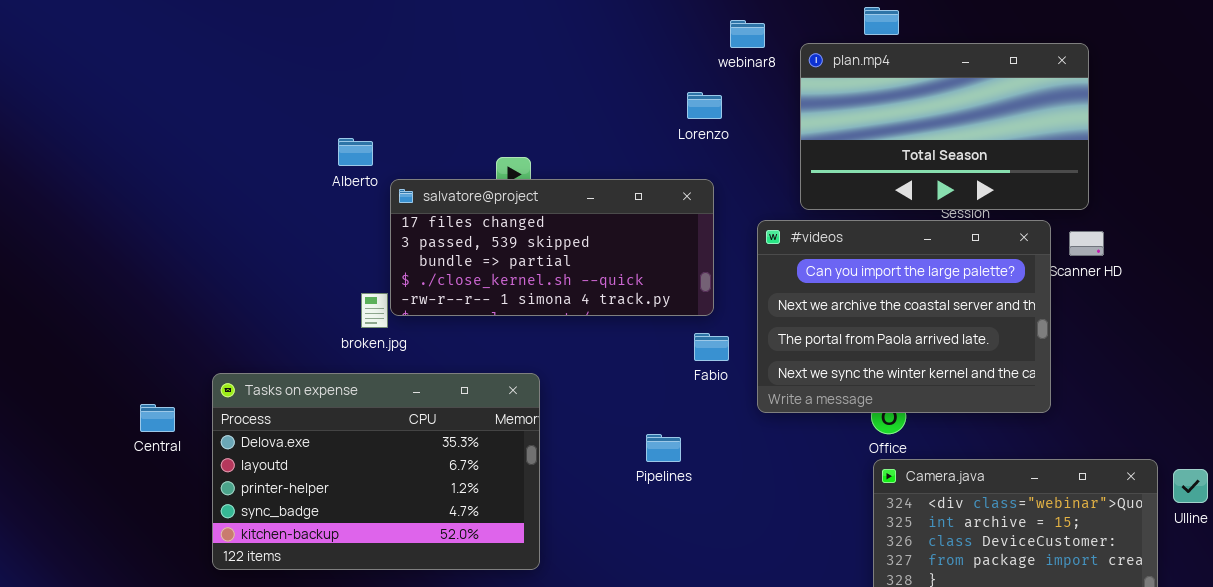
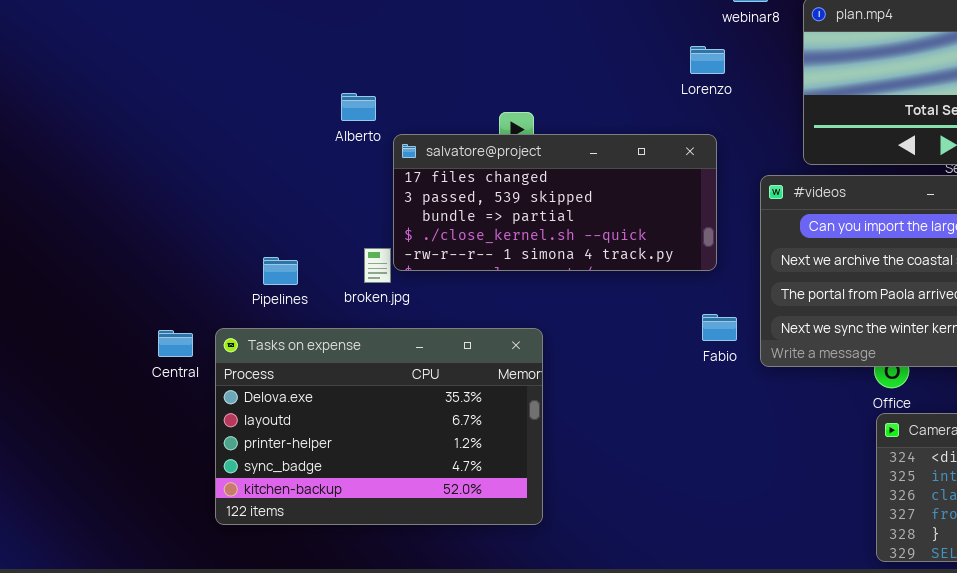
Fabio: [694,333,729,361] -> [702,314,737,341], moved
Central: [140,404,175,432] -> [158,330,193,357], moved
Pipelines: [646,434,681,462] -> [263,257,298,285], moved

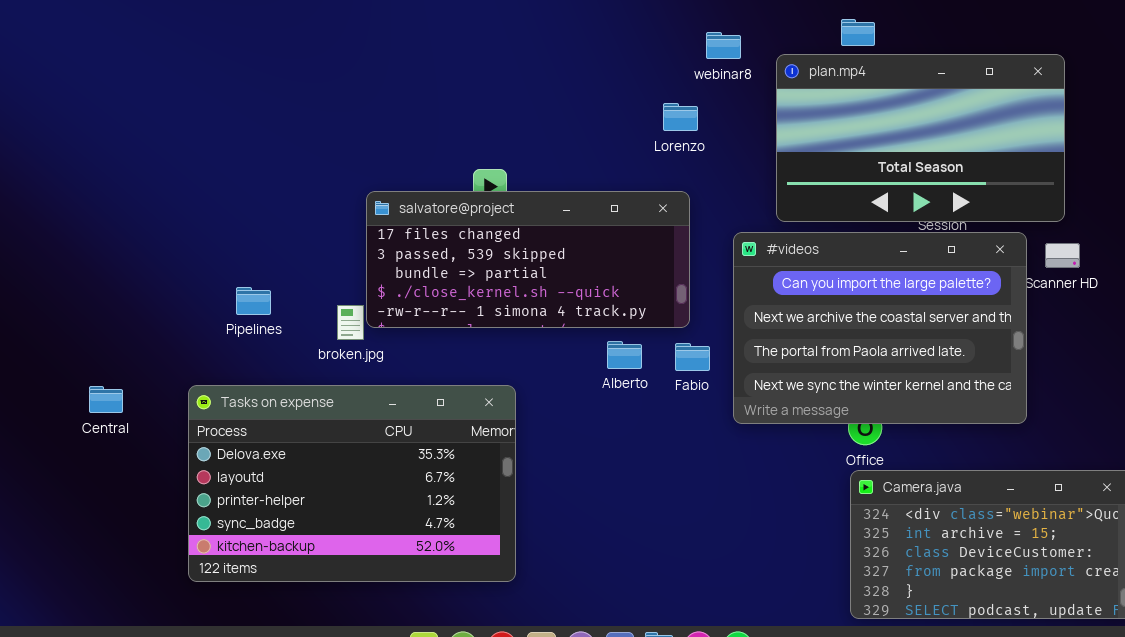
Alberto: [341,93,376,121] -> [607,341,642,369], moved
Pipelines: [263,257,298,285] -> [236,287,271,315], moved
Fabio: [702,314,737,341] -> [675,343,710,371], moved
Central: [158,330,193,357] -> [89,386,123,413], moved

